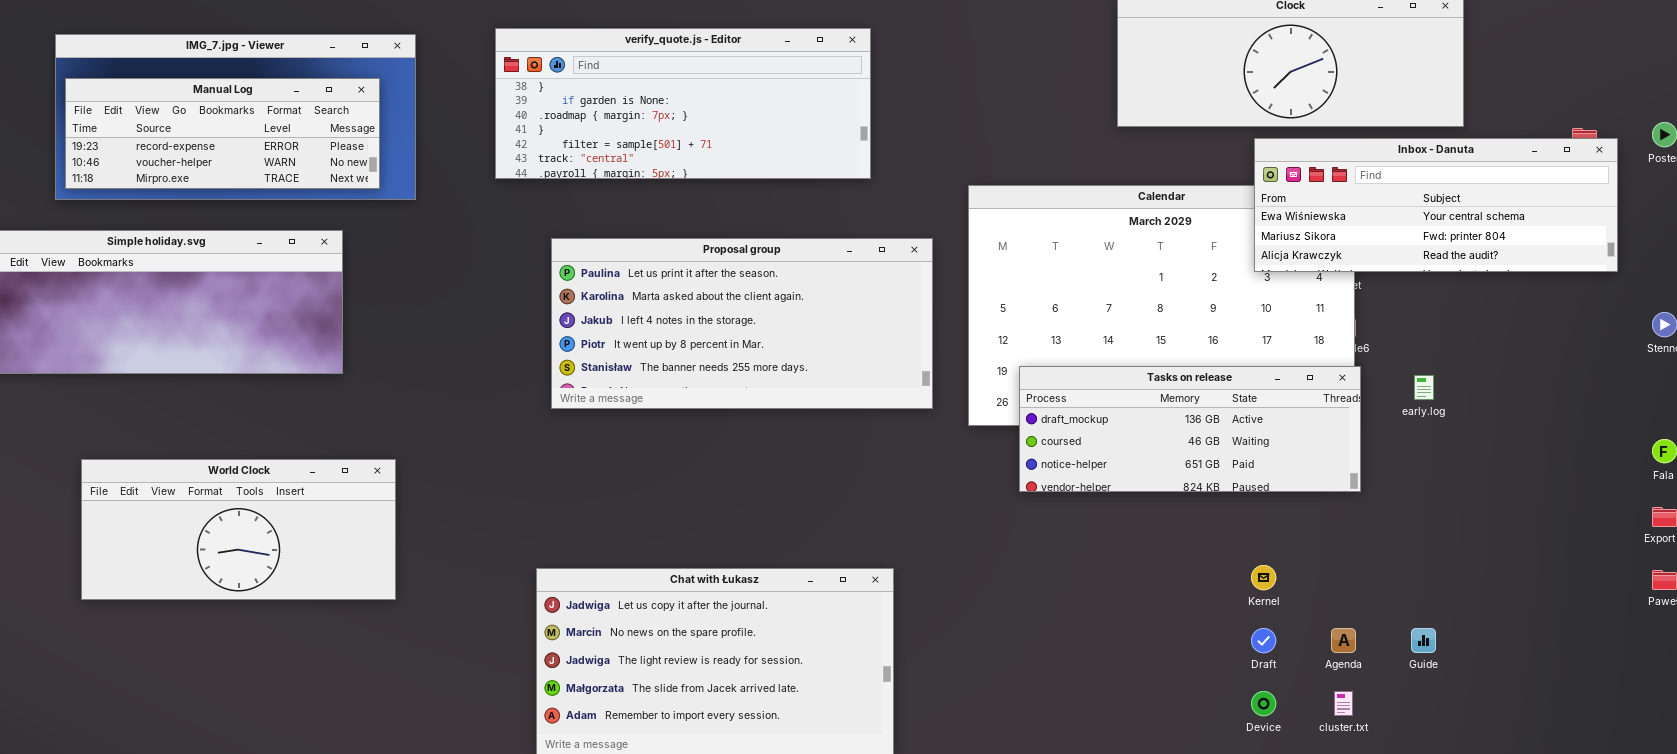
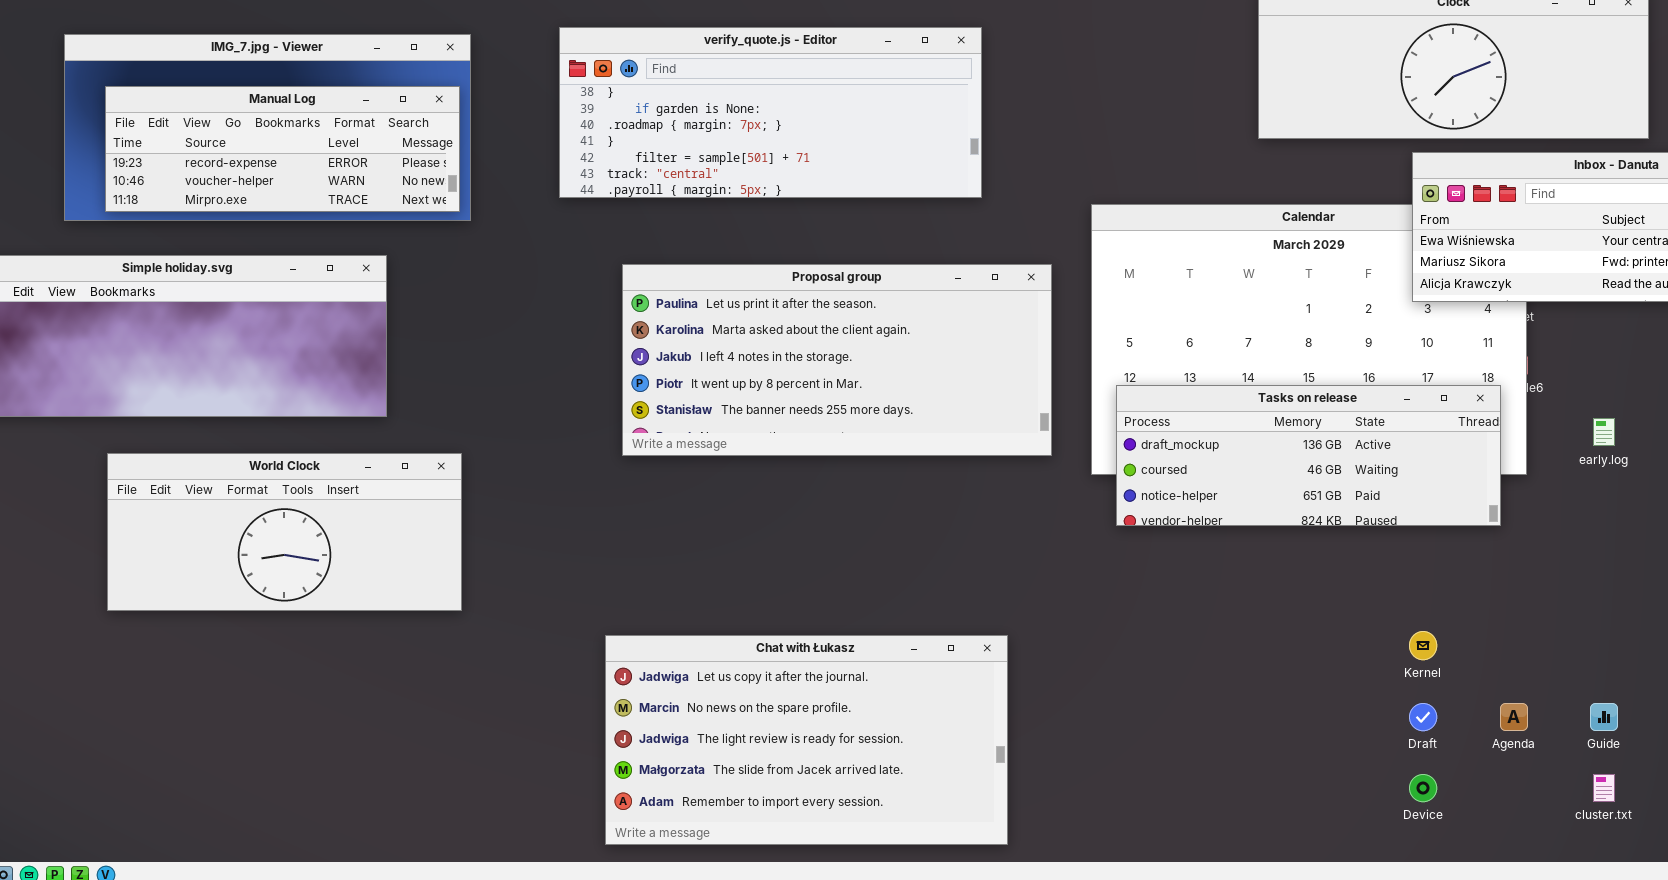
Manual Log: [65,78,380,189] -> [105,86,460,212], moved
Tasks on release: [1019,366,1361,492] -> [1116,385,1501,526], moved
World Clock: [81,459,396,600] -> [107,453,462,611], moved
cluster.txt: [1334,691,1353,716] -> [1593,774,1615,802], moved

